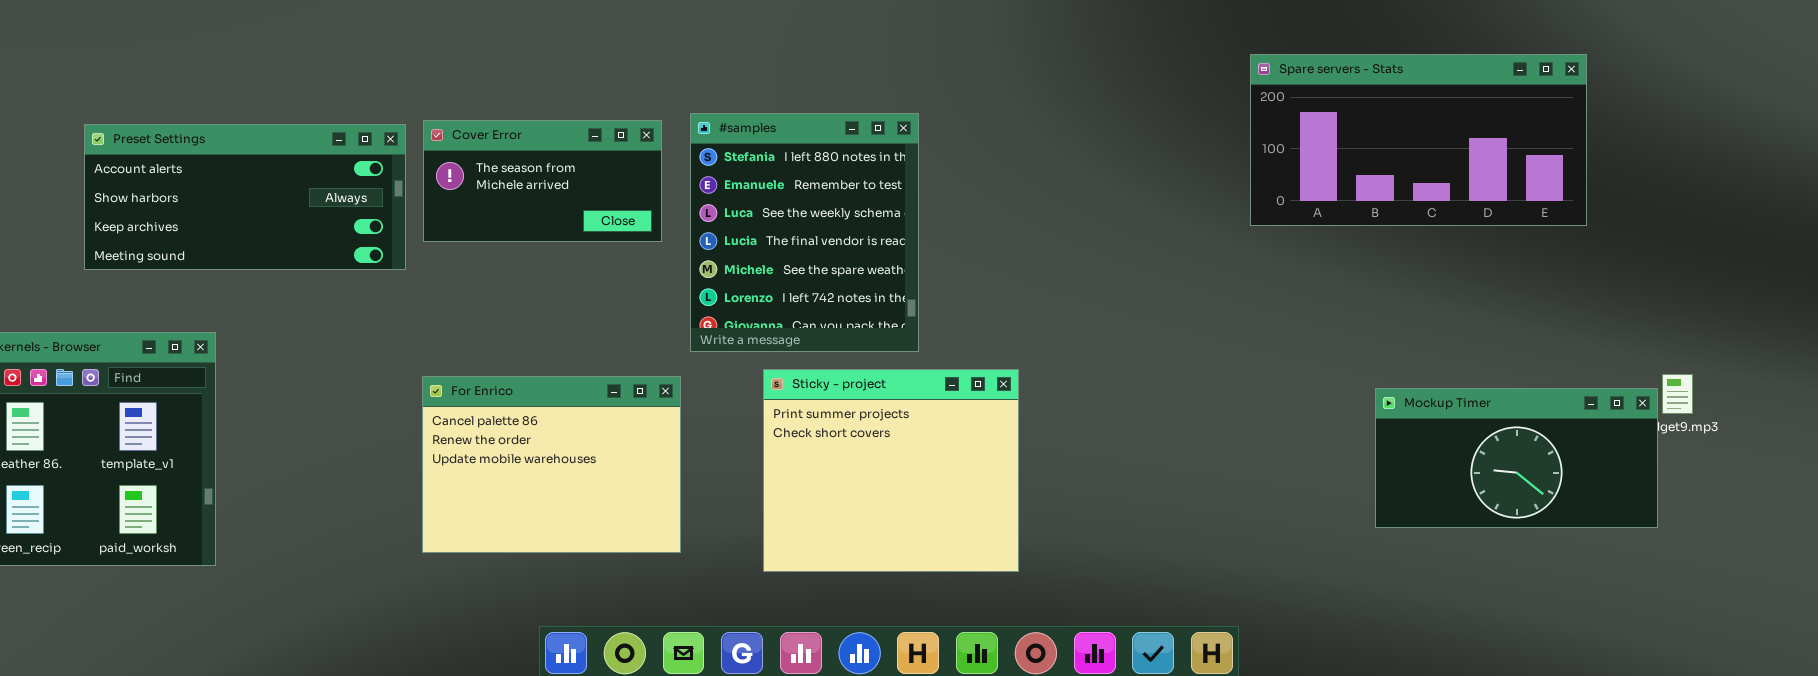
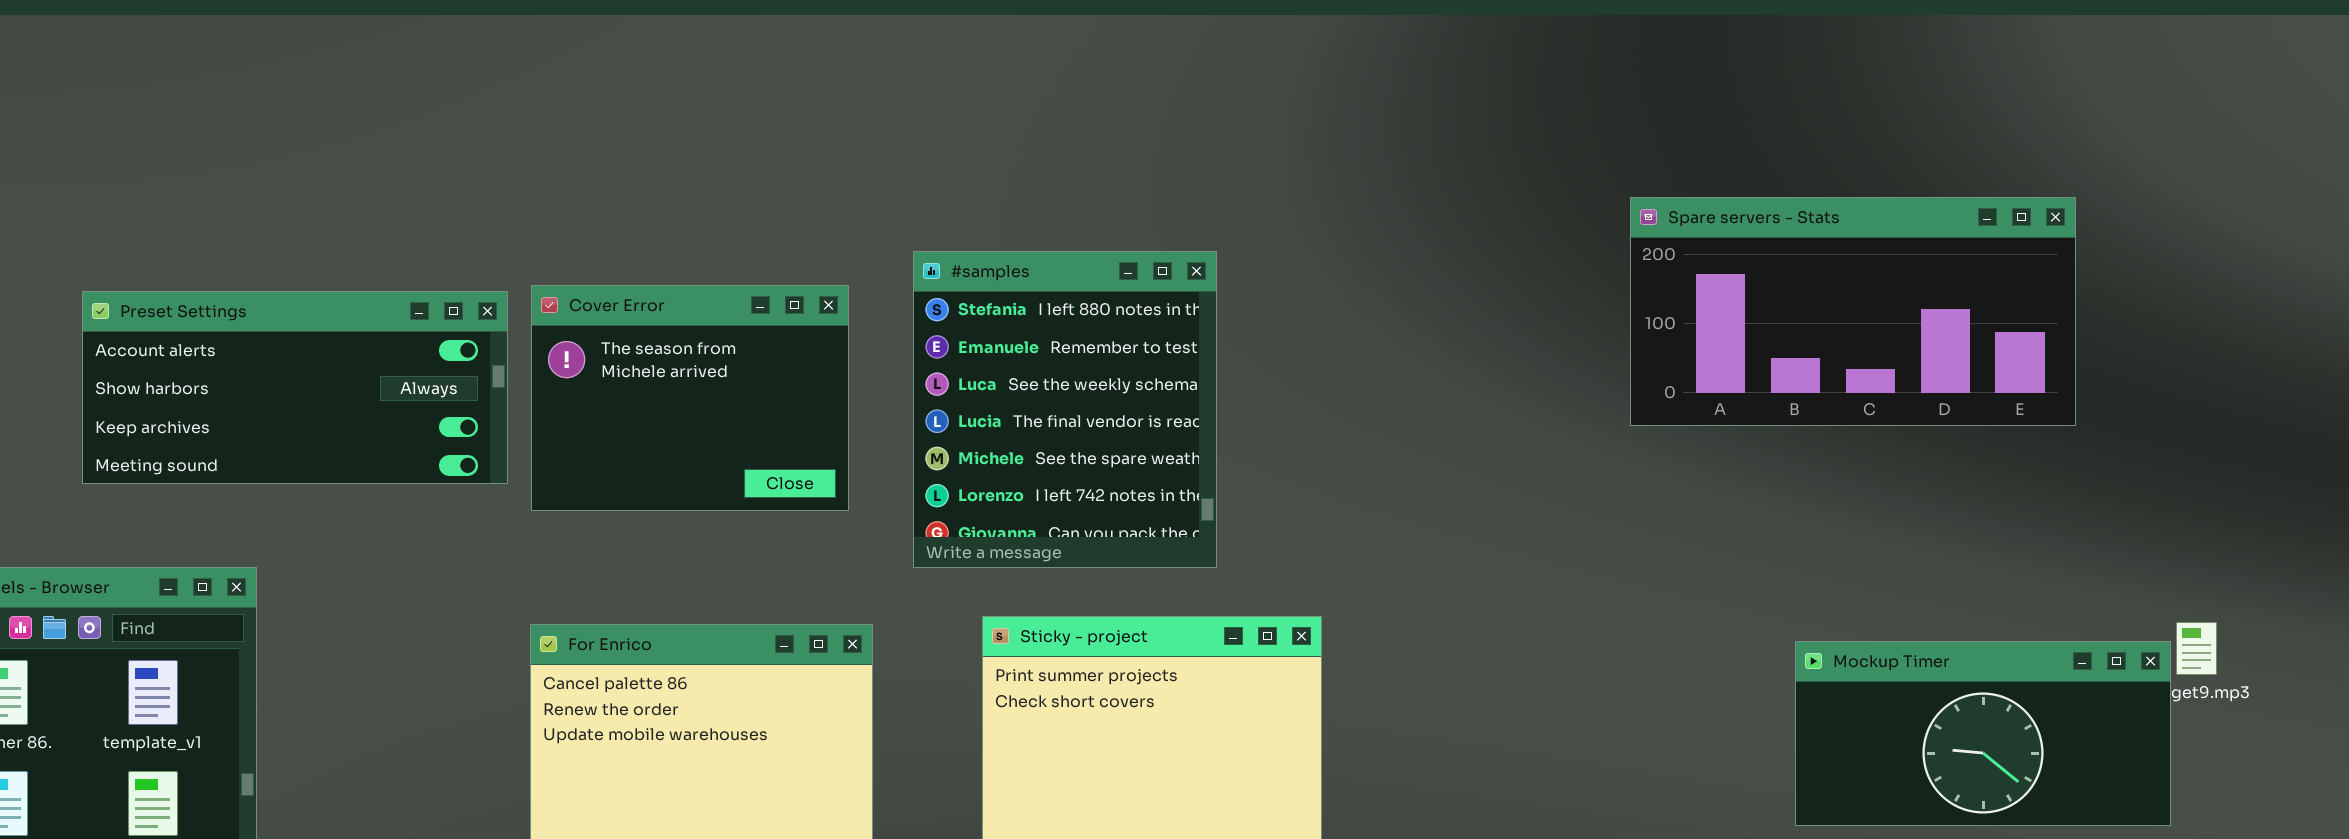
#samples: [690,113,919,352] -> [913,251,1217,568], moved
Cover Error: [423,120,662,242] -> [531,285,849,511], resized

